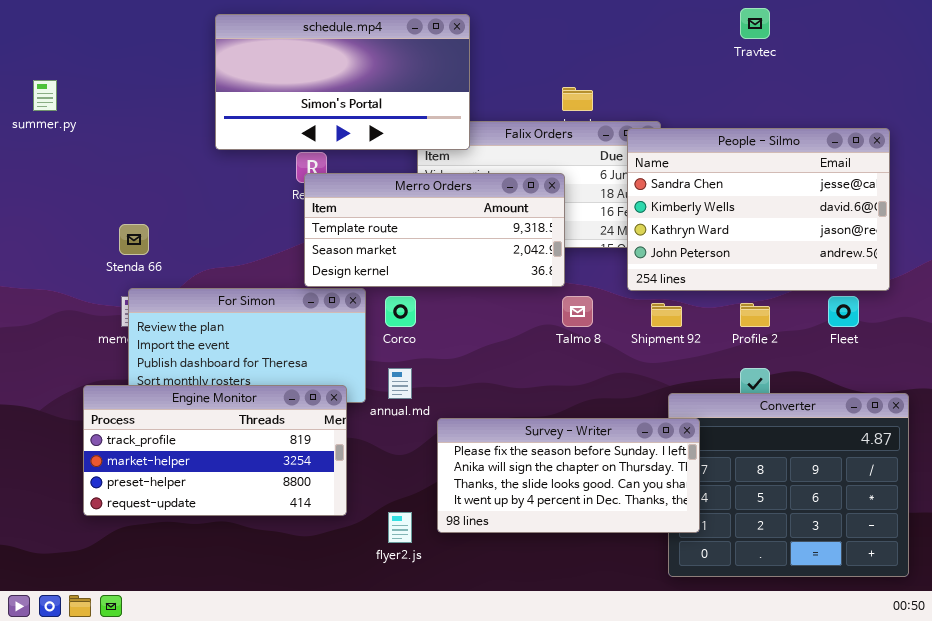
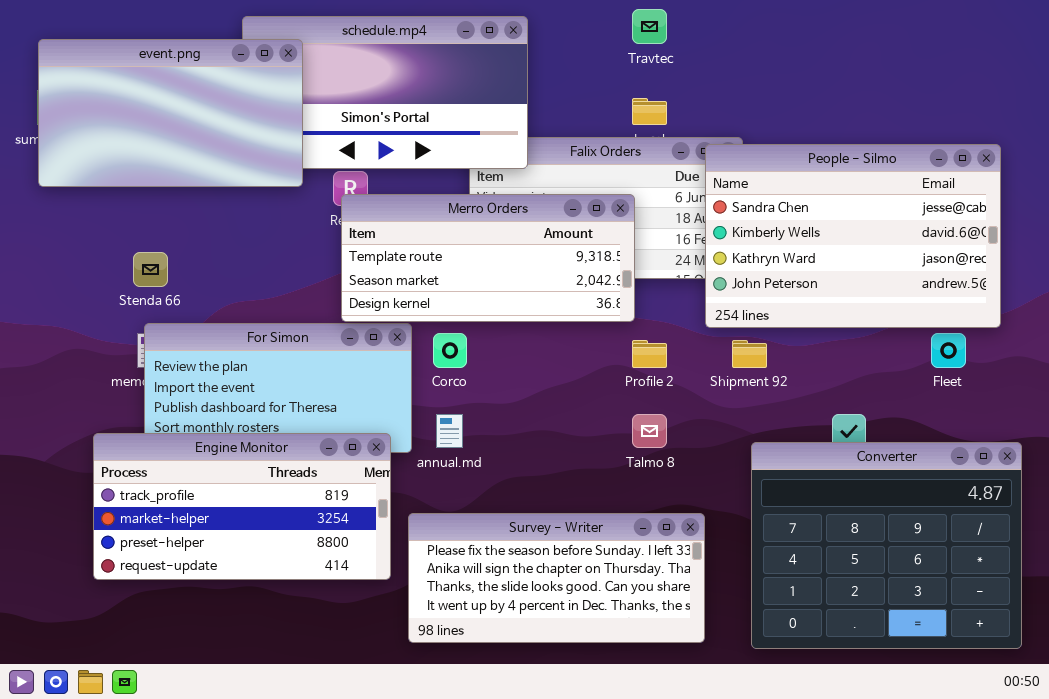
Travtec: [740,8,770,39] -> [632,9,667,44], moved
event.png: none -> [38,39,303,187], opened
Talmo 8: [562,296,593,327] -> [632,414,667,448], moved
Profile 2: [740,303,770,327] -> [632,340,667,368], moved
Survey - Writer: [437,418,700,533] -> [408,513,705,643], moved

